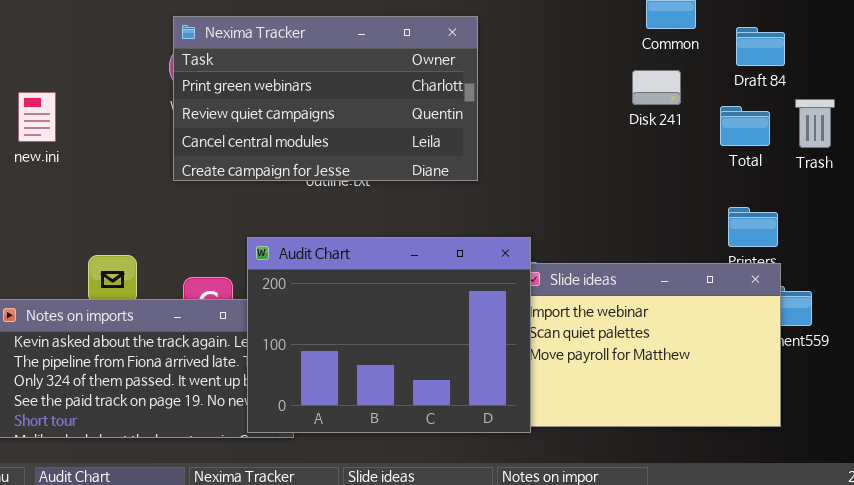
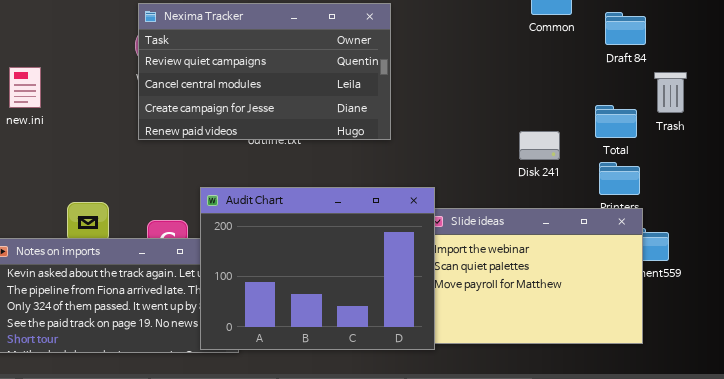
Nexima Tracker: [173,16,478,181] -> [138,3,391,140], scrolled down 1 row
Disk 241: [632,70,681,105] -> [519,131,560,160], moved
Total: [720,106,770,146] -> [595,105,637,138], moved

